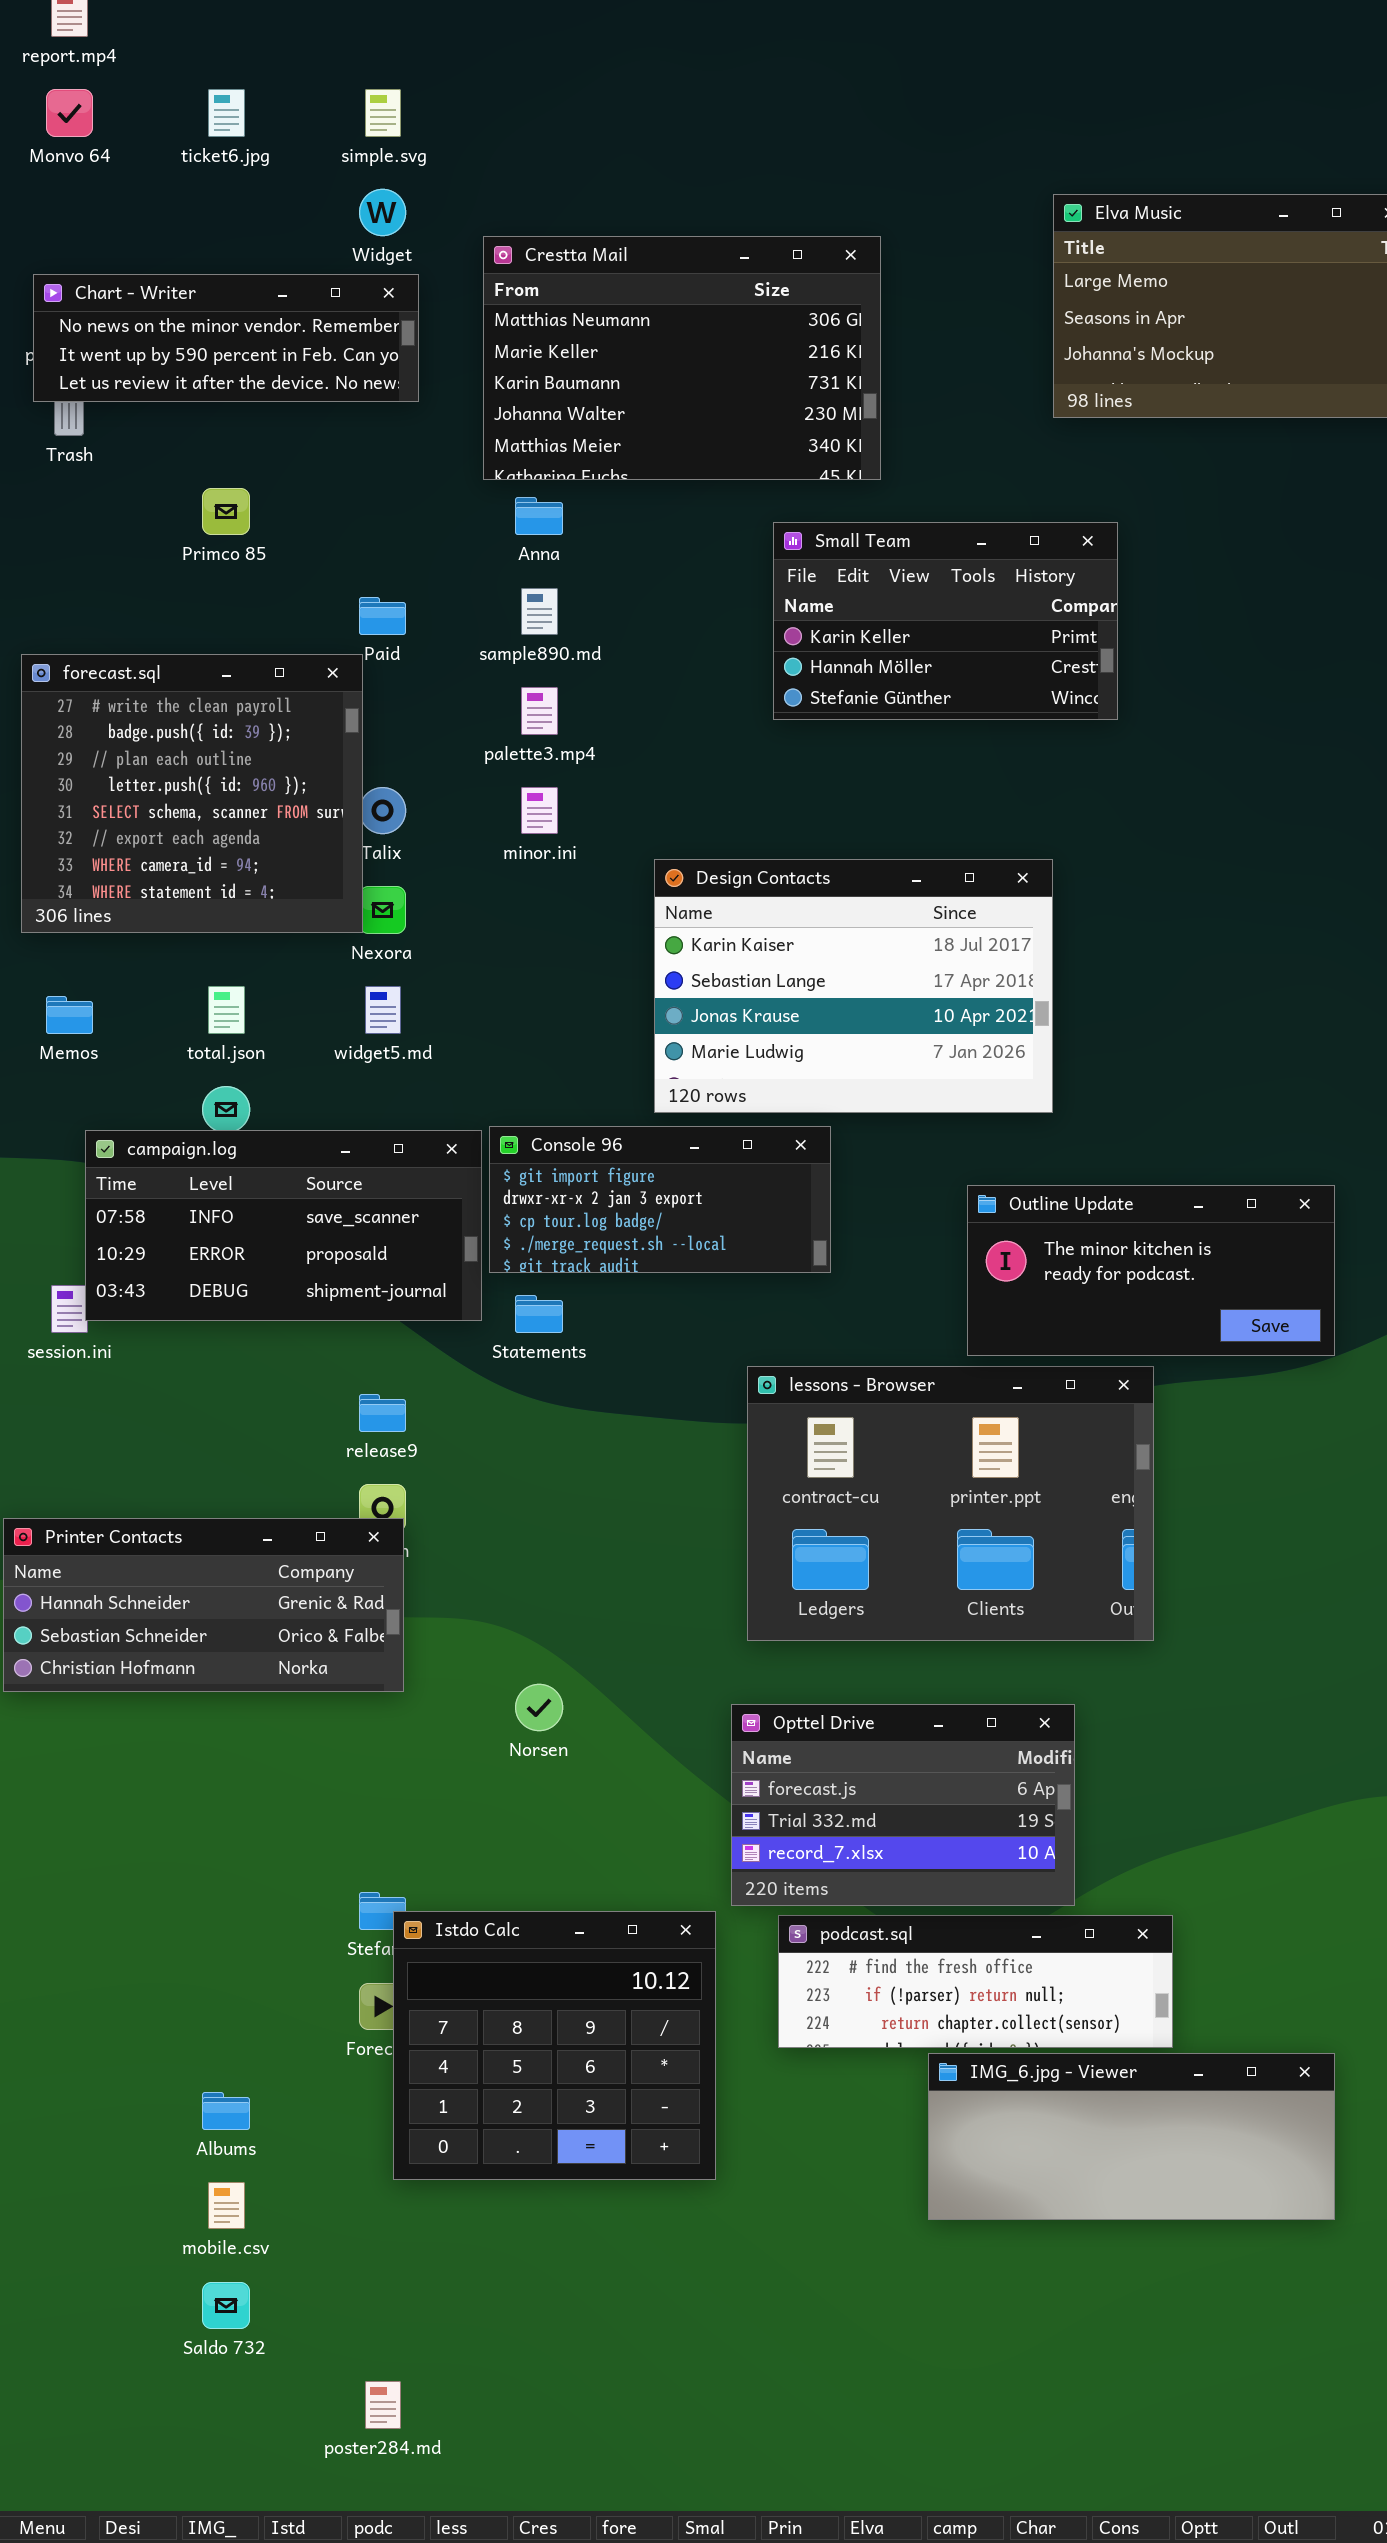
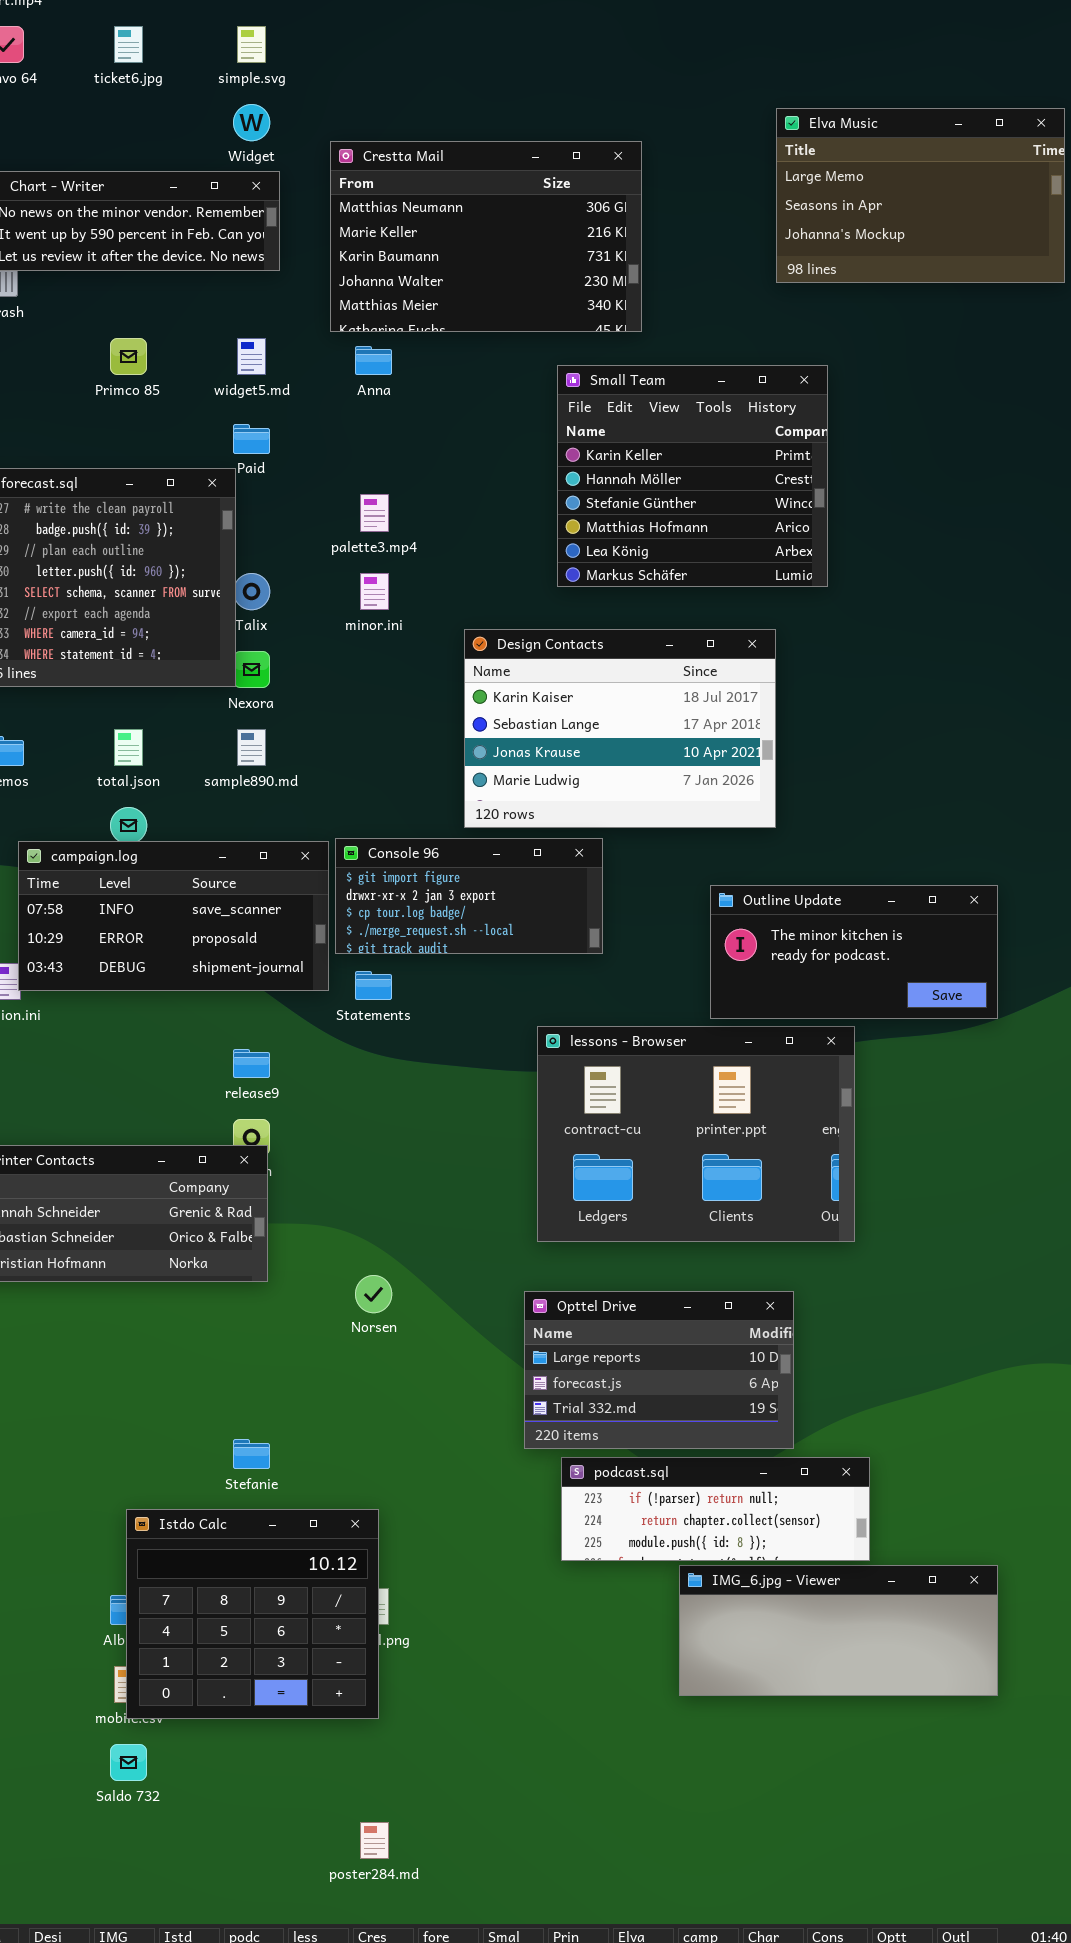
Small Team: [773,522,1118,720] -> [557,365,828,587], resized
sample890.md: [521,588,558,635] -> [237,729,266,766], moved
widget5.md: [365,986,401,1034] -> [237,338,266,375], moved
Opttel Drive: [731,1704,1075,1906] -> [524,1291,794,1449], scrolled up 1 row
Istdo Calc: [393,1911,716,2180] -> [126,1509,379,1719], moved
podcast.sql: [778,1915,1173,2048] -> [561,1457,870,1561], scrolled down 1 row
poster284.md: [365,2381,401,2429] -> [360,1822,389,1859], moved

